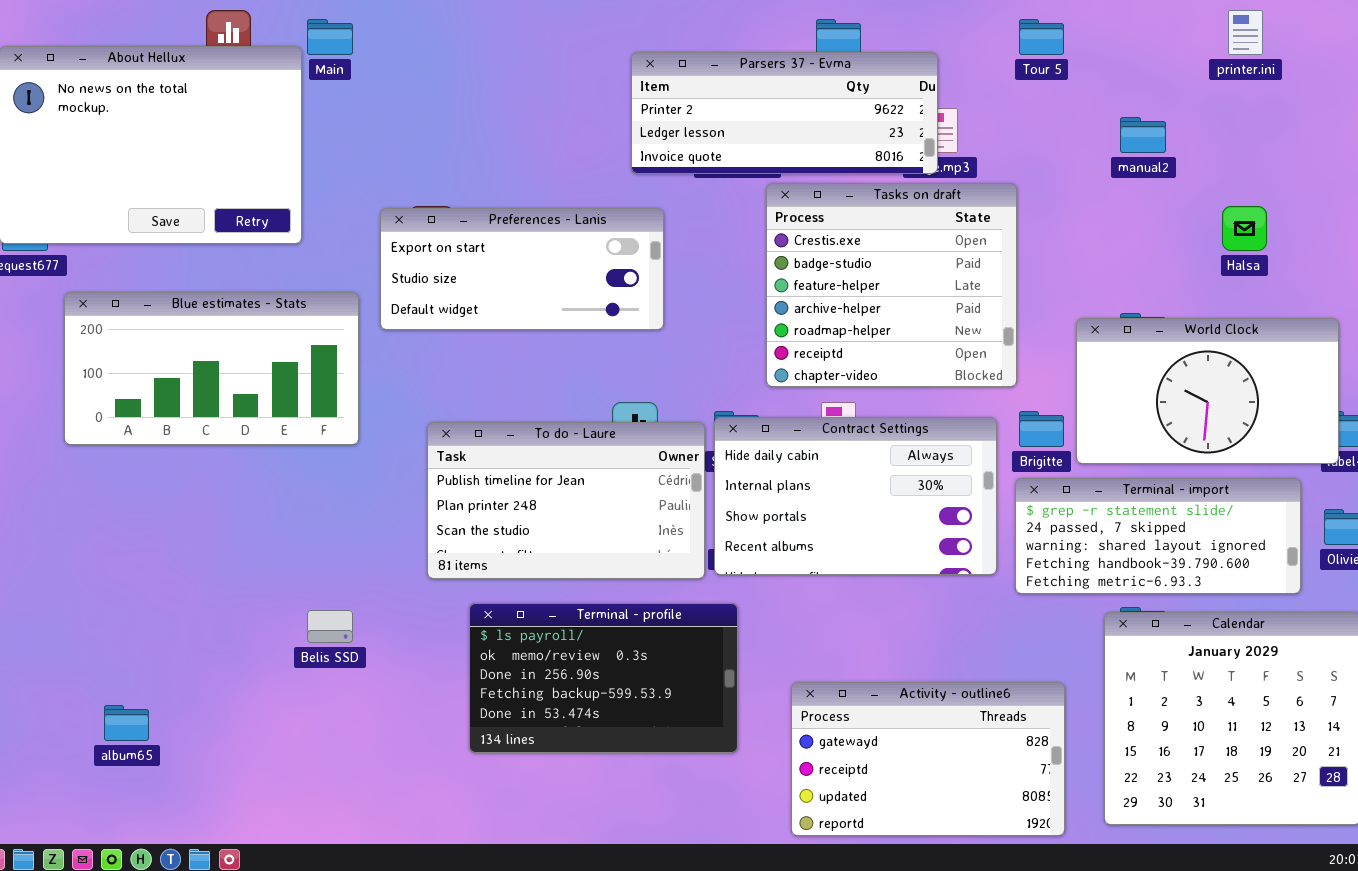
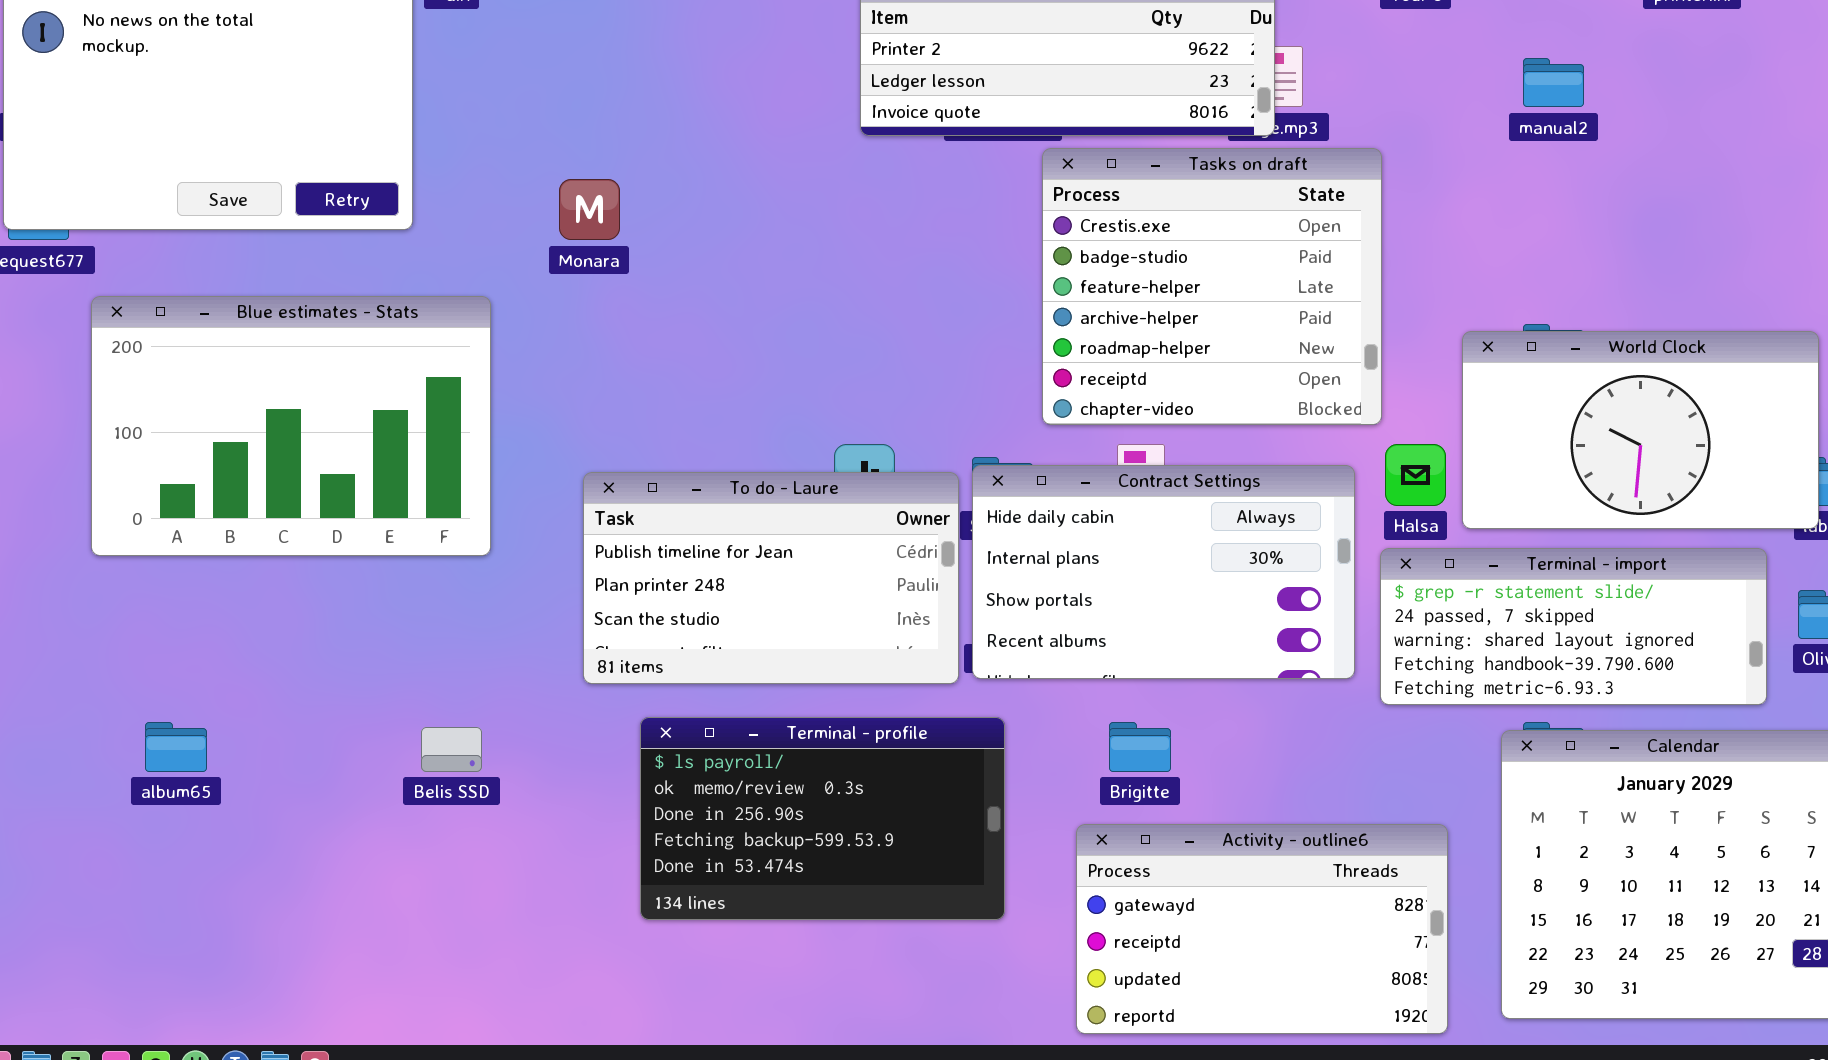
Halsa: [1222,206,1267,251] -> [1385,444,1446,506], moved
Preferences - Lanis: [380,208,664,330] -> none, closed
Blue estimates - Stats: [64,292,359,445] -> [91,296,491,556], resized
Brigitte: [1019,411,1064,447] -> [1109,722,1171,772], moved
album65: [104,705,149,741] -> [145,722,207,772], moved

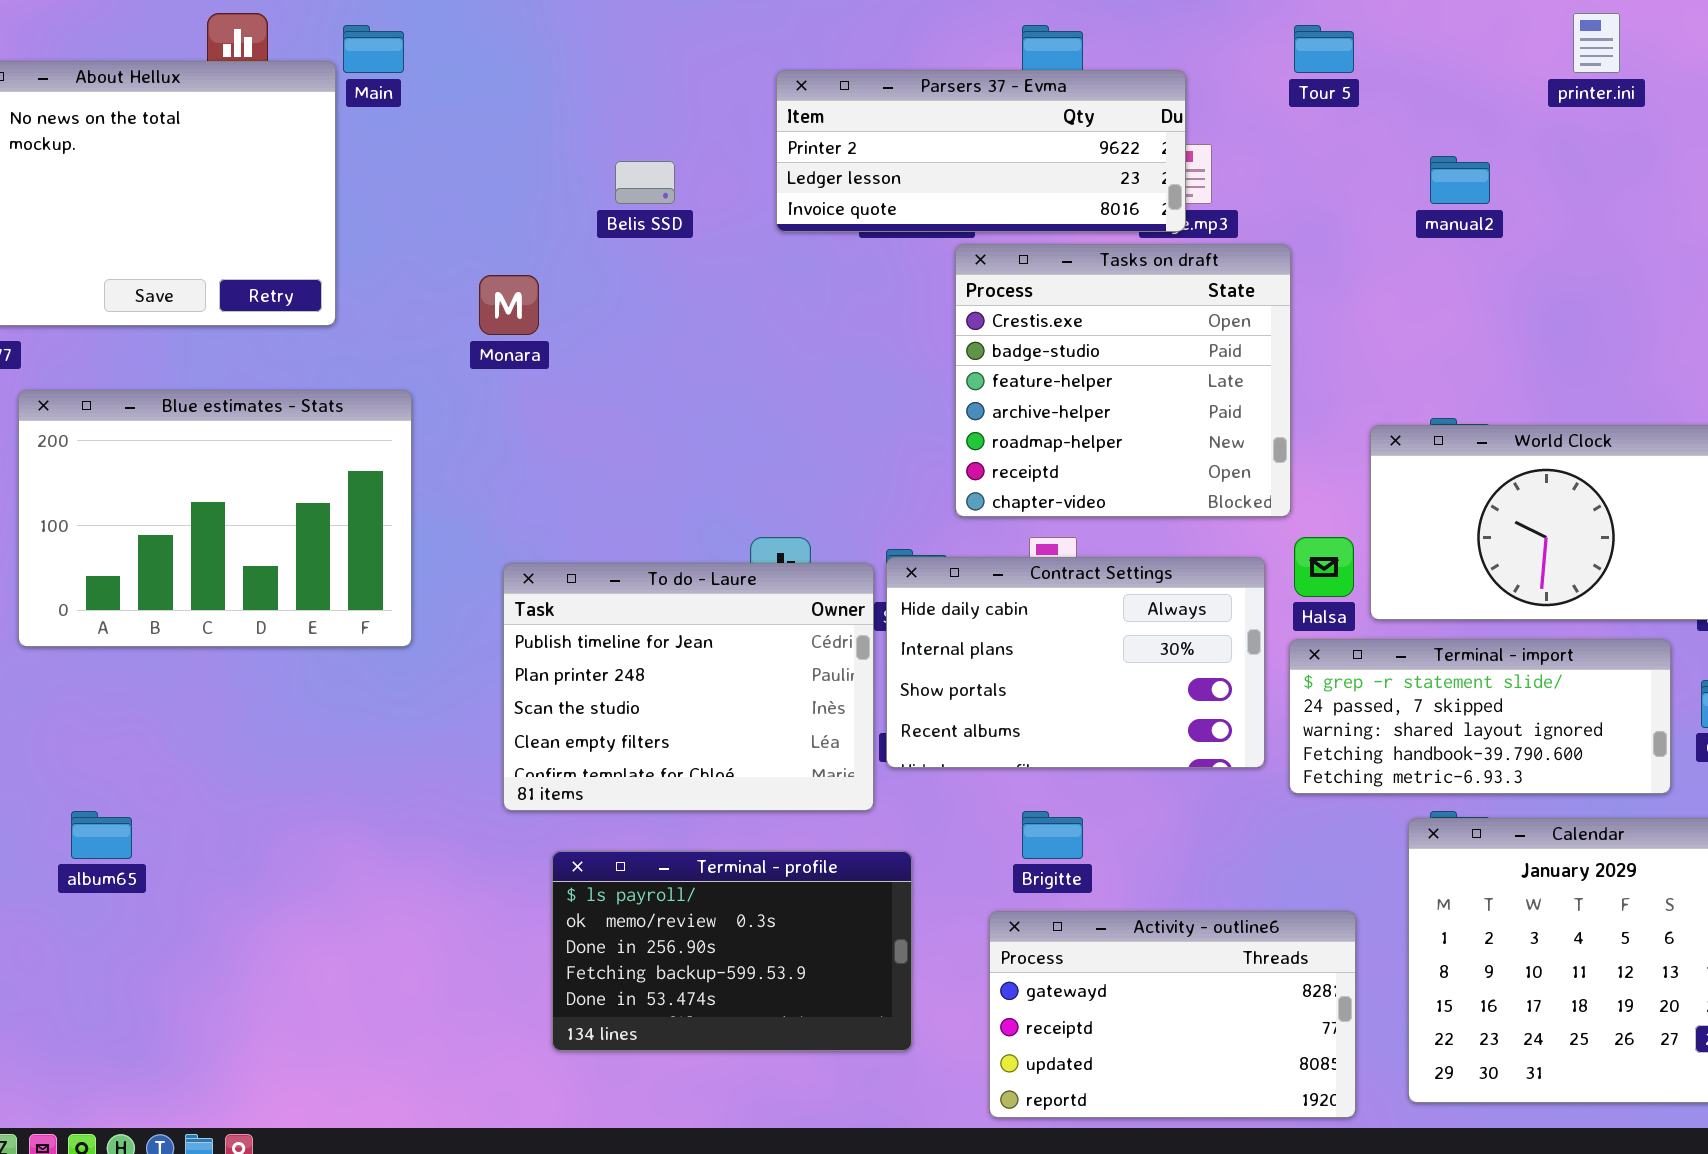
To do - Laure: [583,472,959,684] -> [503,563,874,811], resized
Terminal - profile: [640,717,1005,920] -> [552,851,912,1051], moved
Belis SSD: [421,727,482,772] -> [615,161,675,204], moved

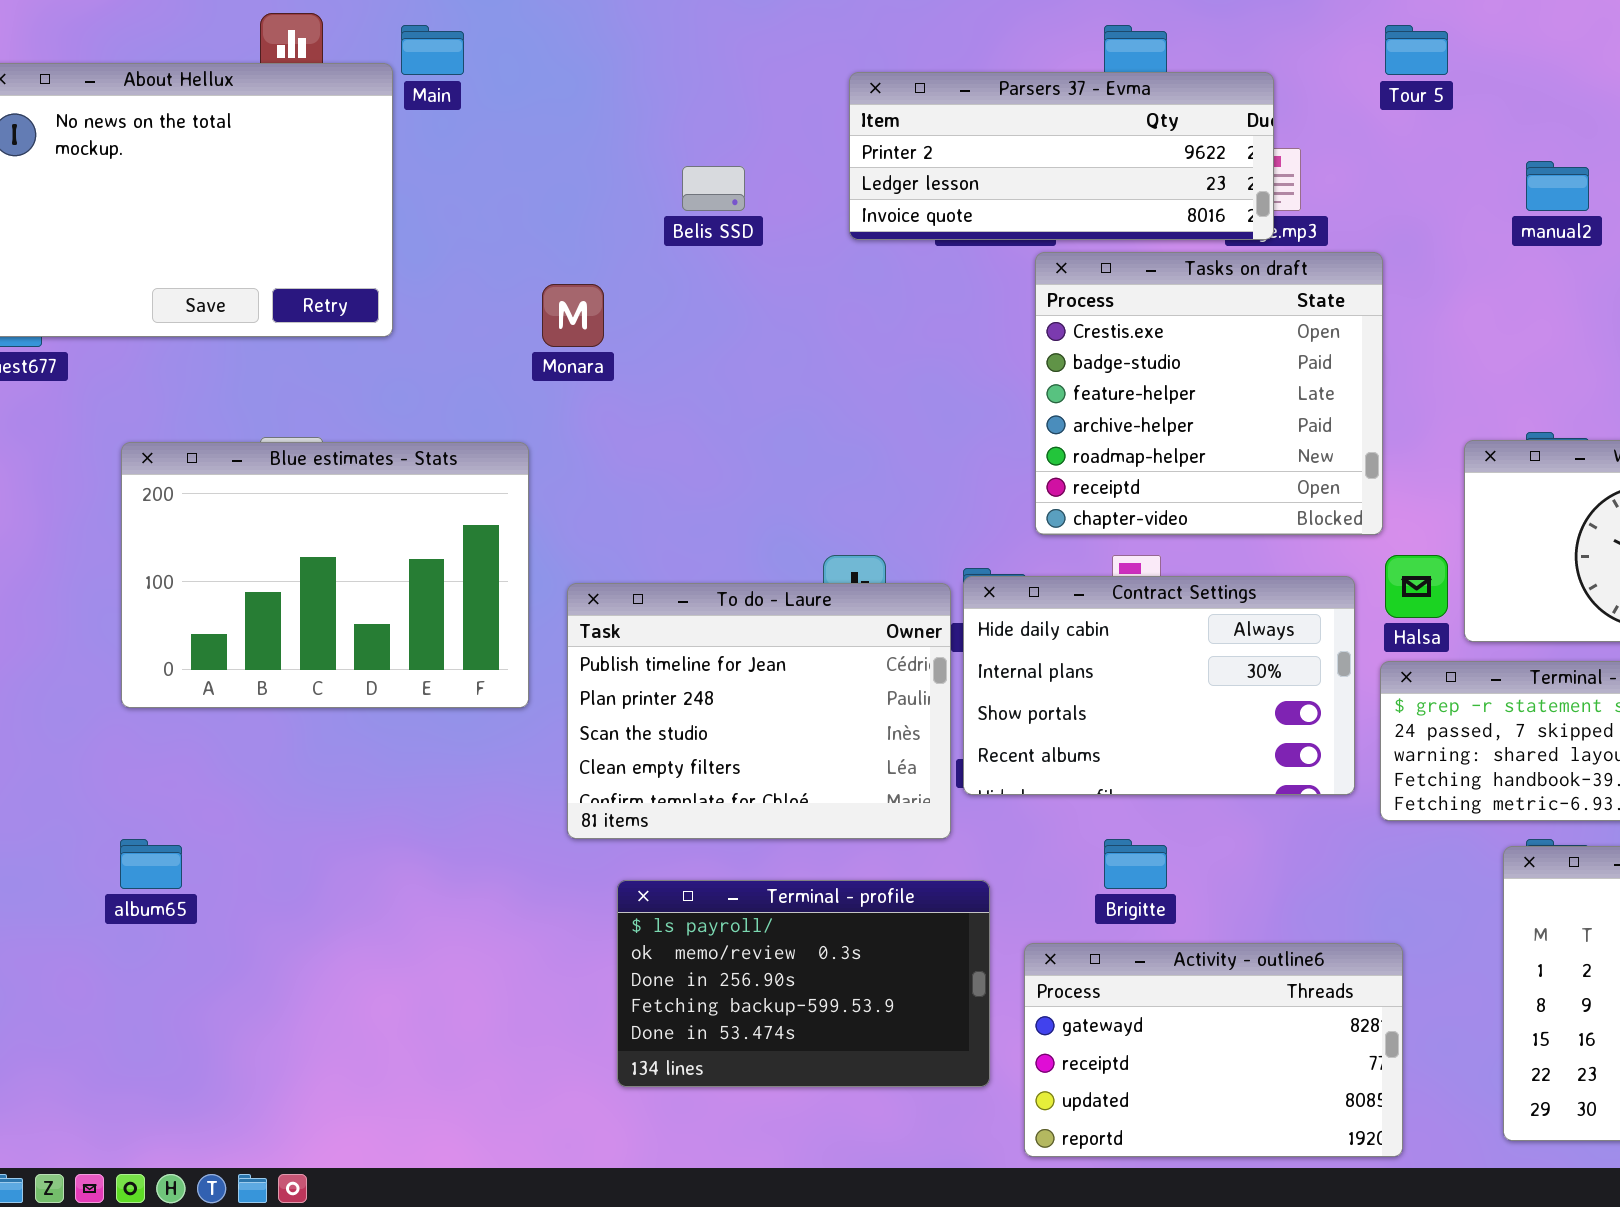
Blue estimates - Stats: [18,390,412,647] -> [121,442,529,708], moved
Activity - outline6: [989,911,1356,1118] -> [1024,943,1403,1157], moved

